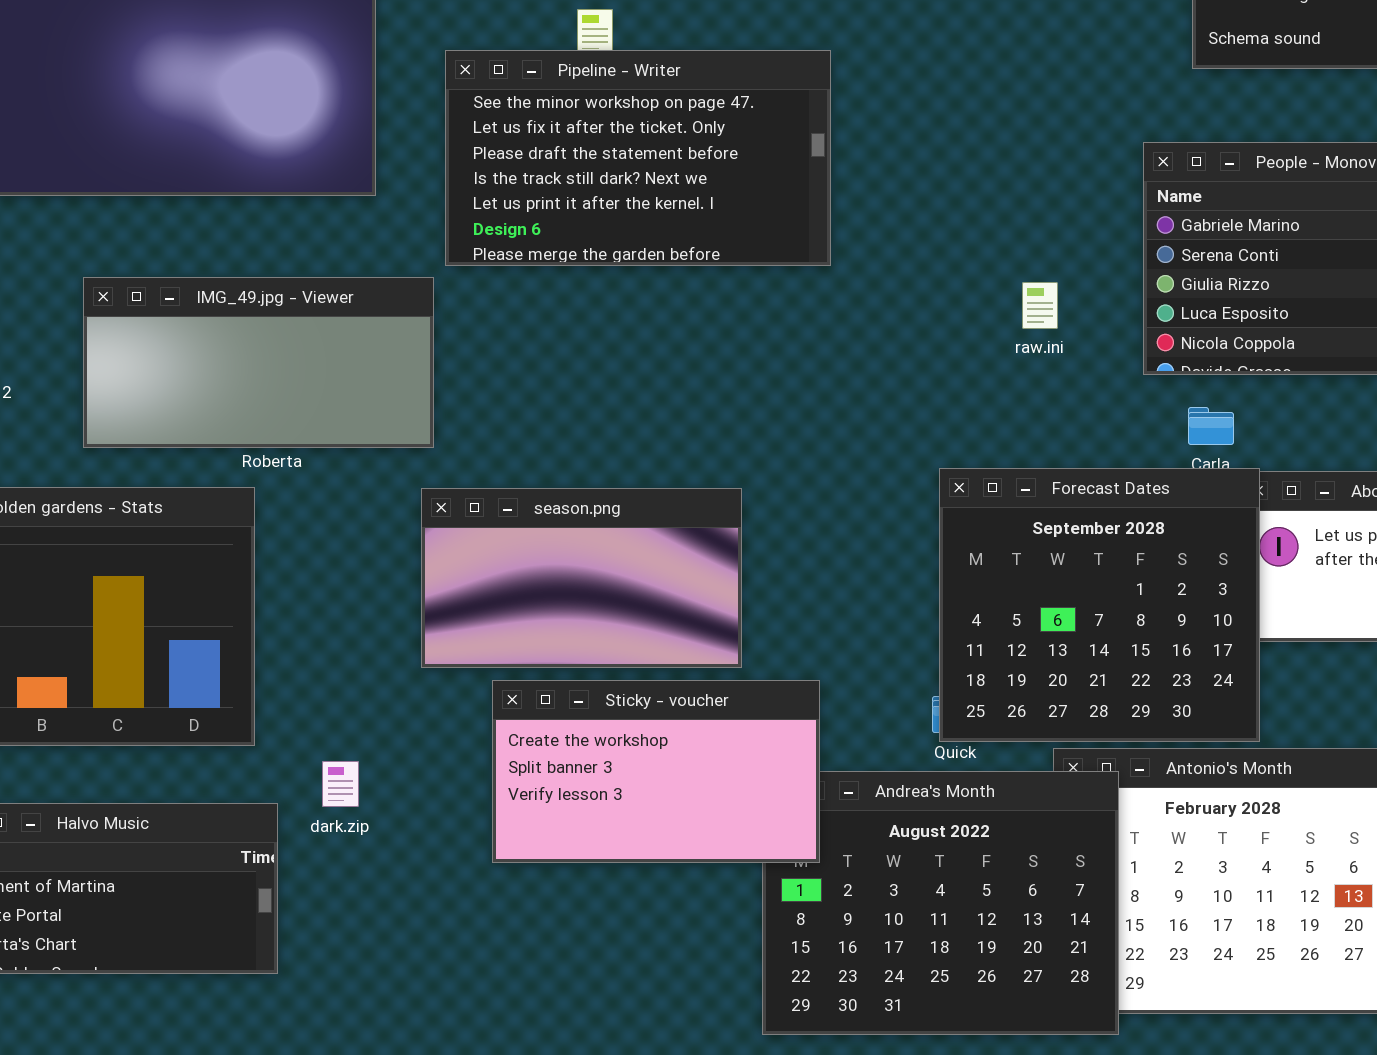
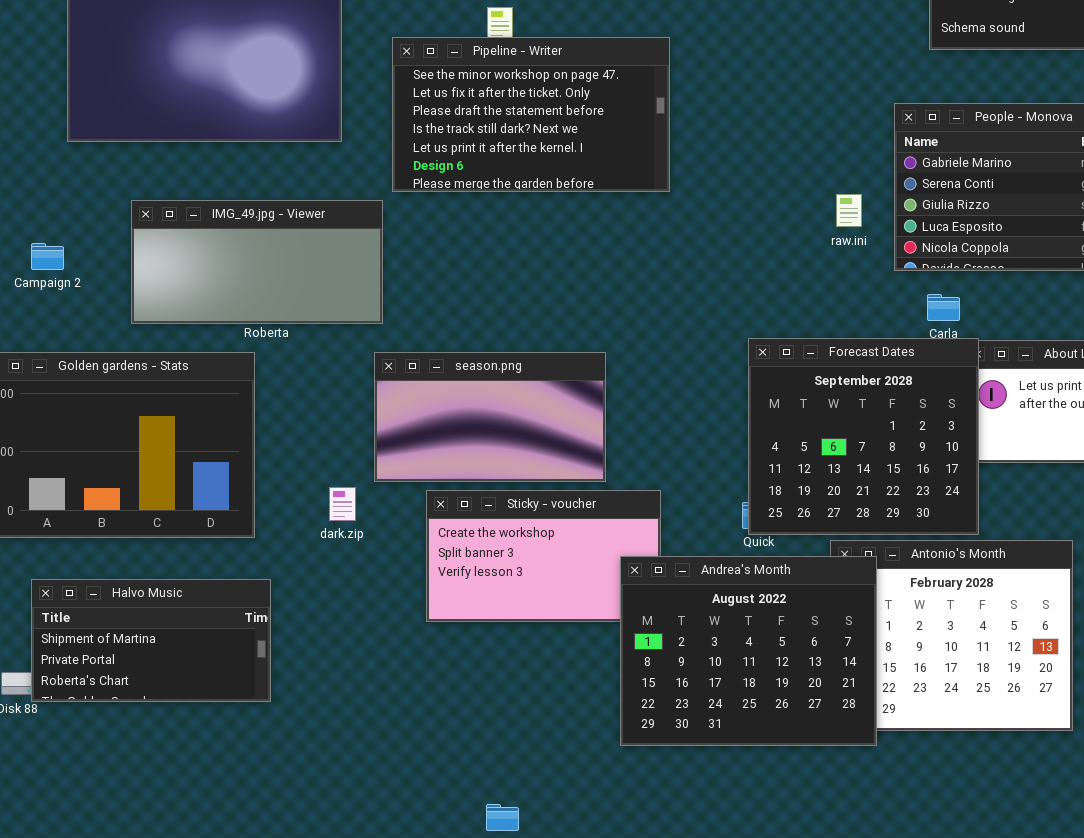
raw.ini: [1022,282,1058,329] -> [836,194,862,227], moved
dark.zip: [322,761,359,807] -> [329,487,356,521], moved
Andrea's Month: [762,771,1119,1035] -> [620,556,877,746], raised

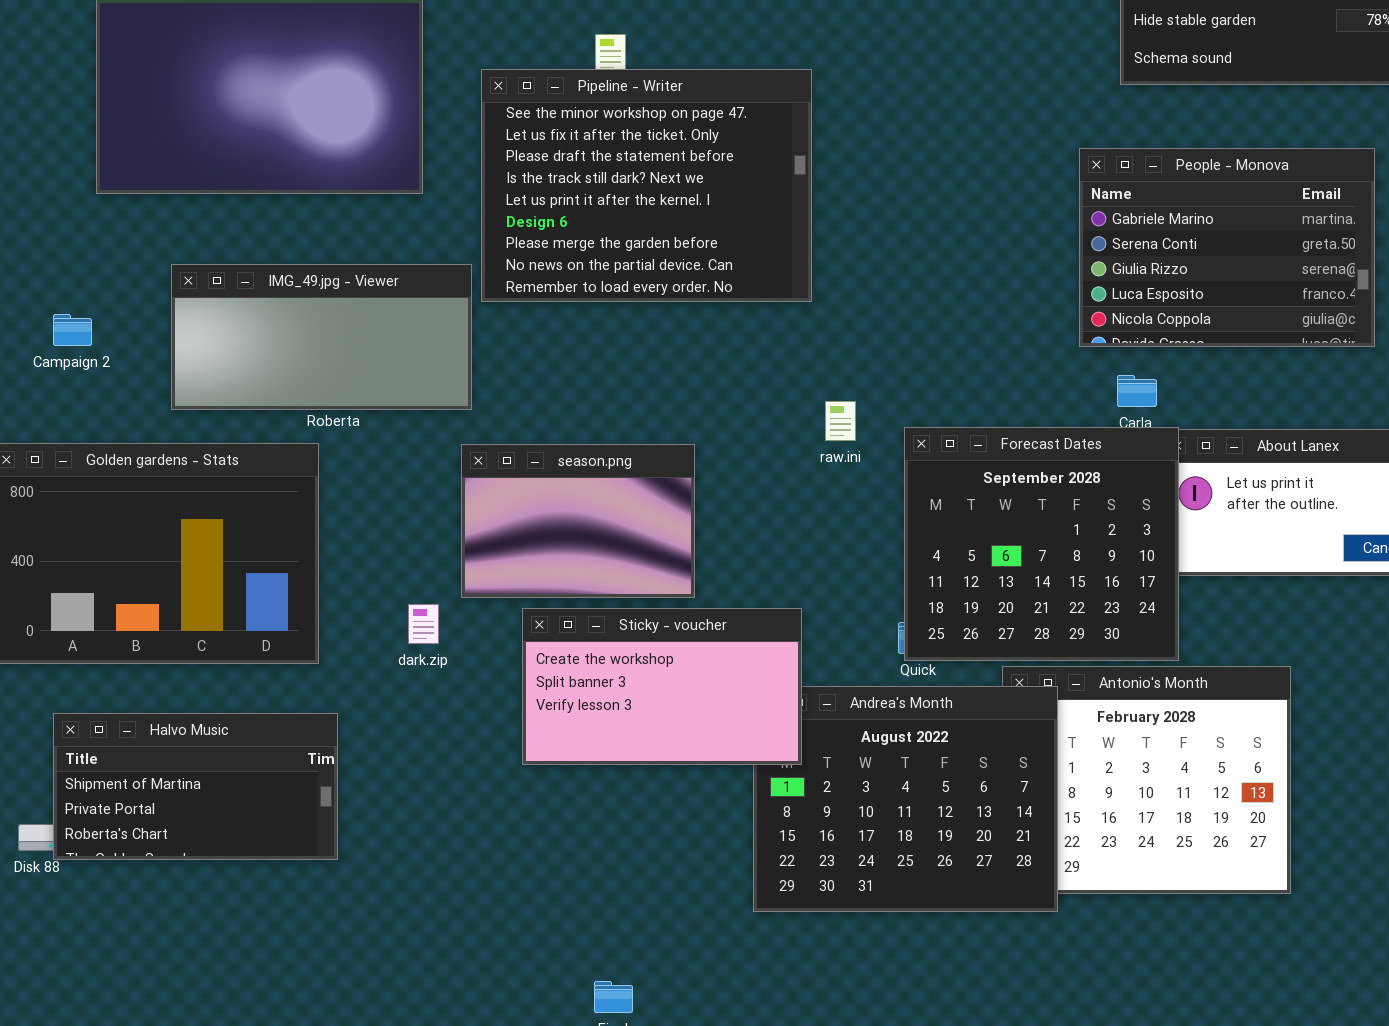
Pipeline - Writer: [392,37,670,192] -> [481,69,812,302], resized
raw.ini: [836,194,862,227] -> [825,401,856,441], moved
season.png: [374,352,606,482] -> [461,444,695,598], resized
Sticky - voucher: [426,490,661,622] -> [522,608,802,765], raised

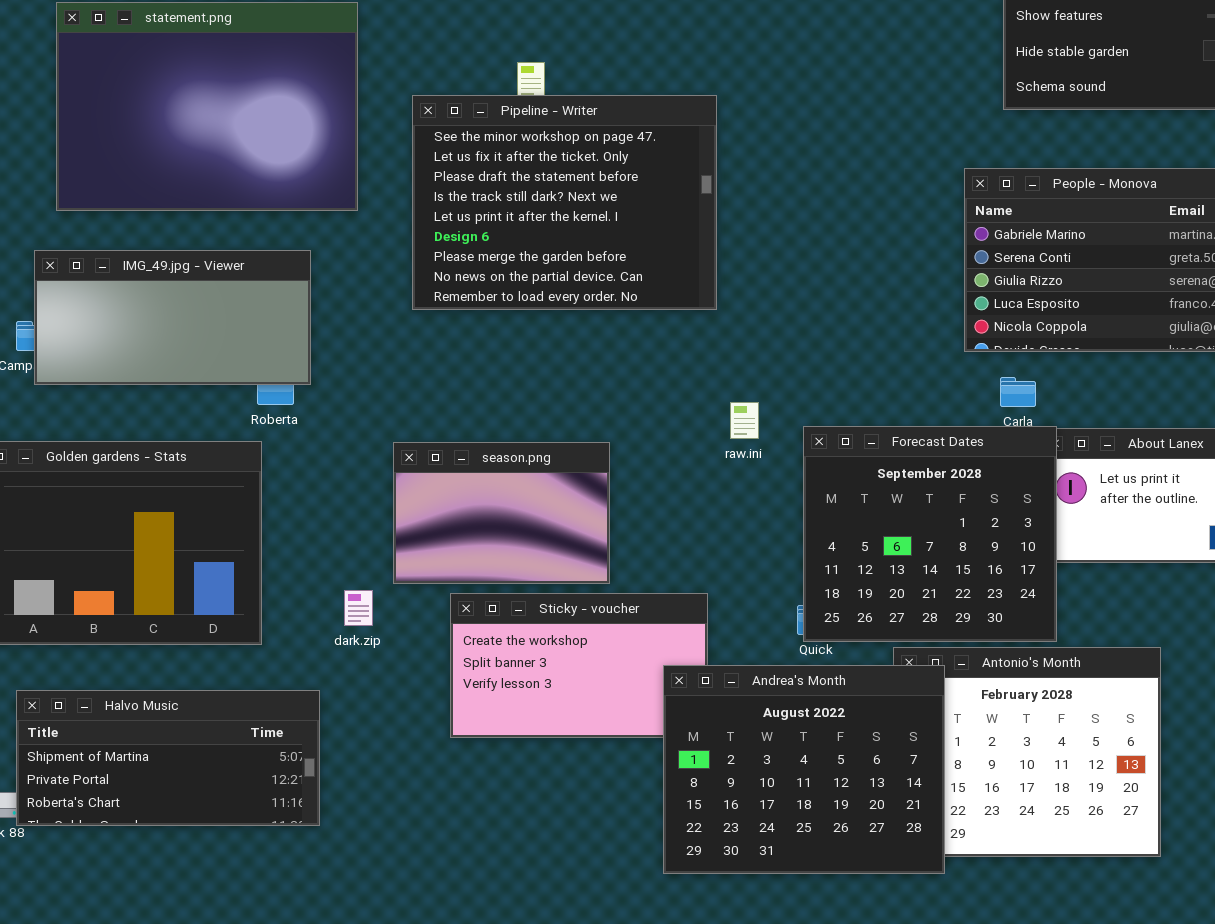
IMG_49.jpg - Viewer: [171,264,472,410] -> [34,250,311,385], moved
Andrea's Month: [753,686,1058,912] -> [663,665,945,874], raised
Halvo Music: [53,713,338,860] -> [16,690,320,826], resized

